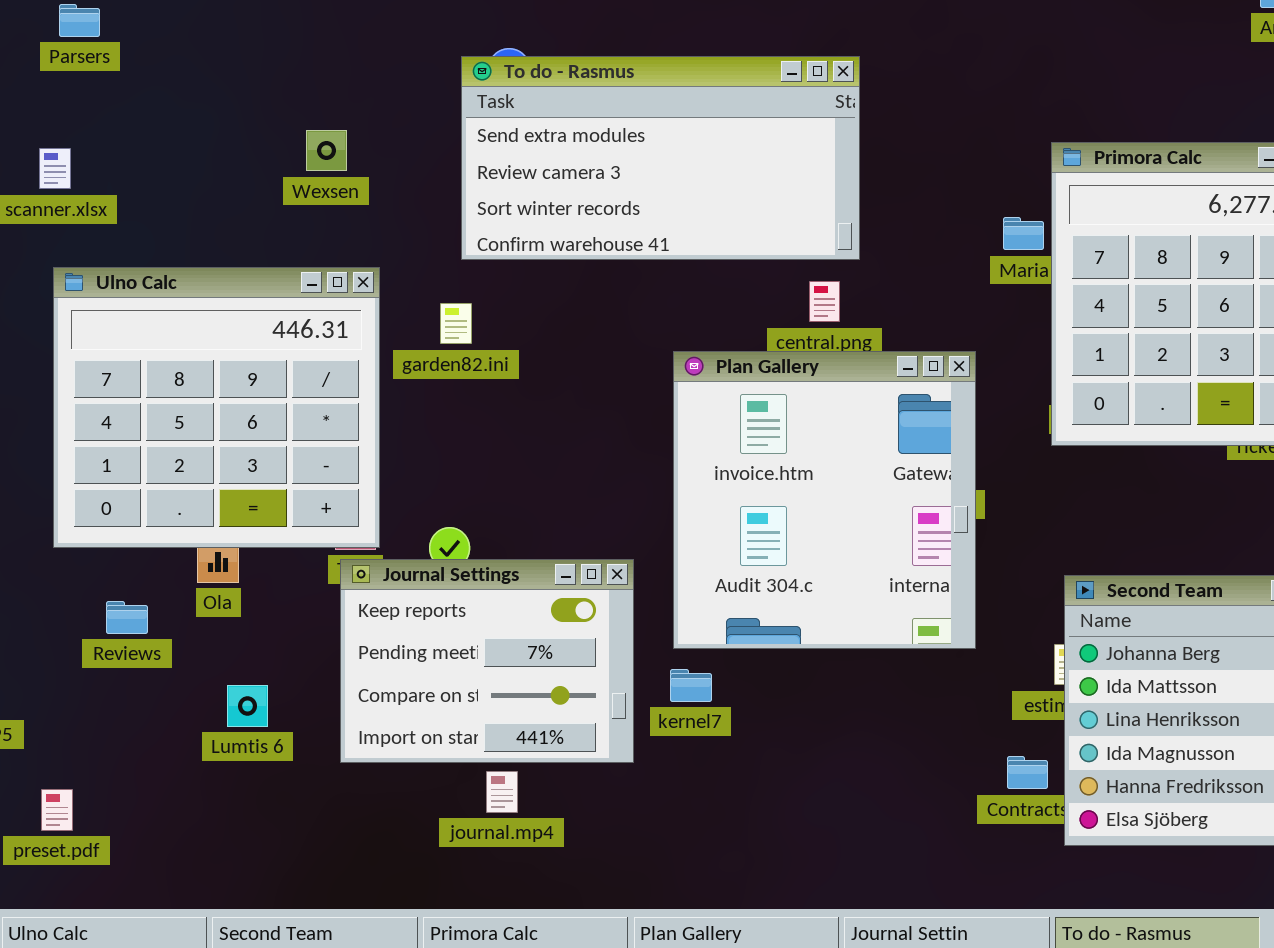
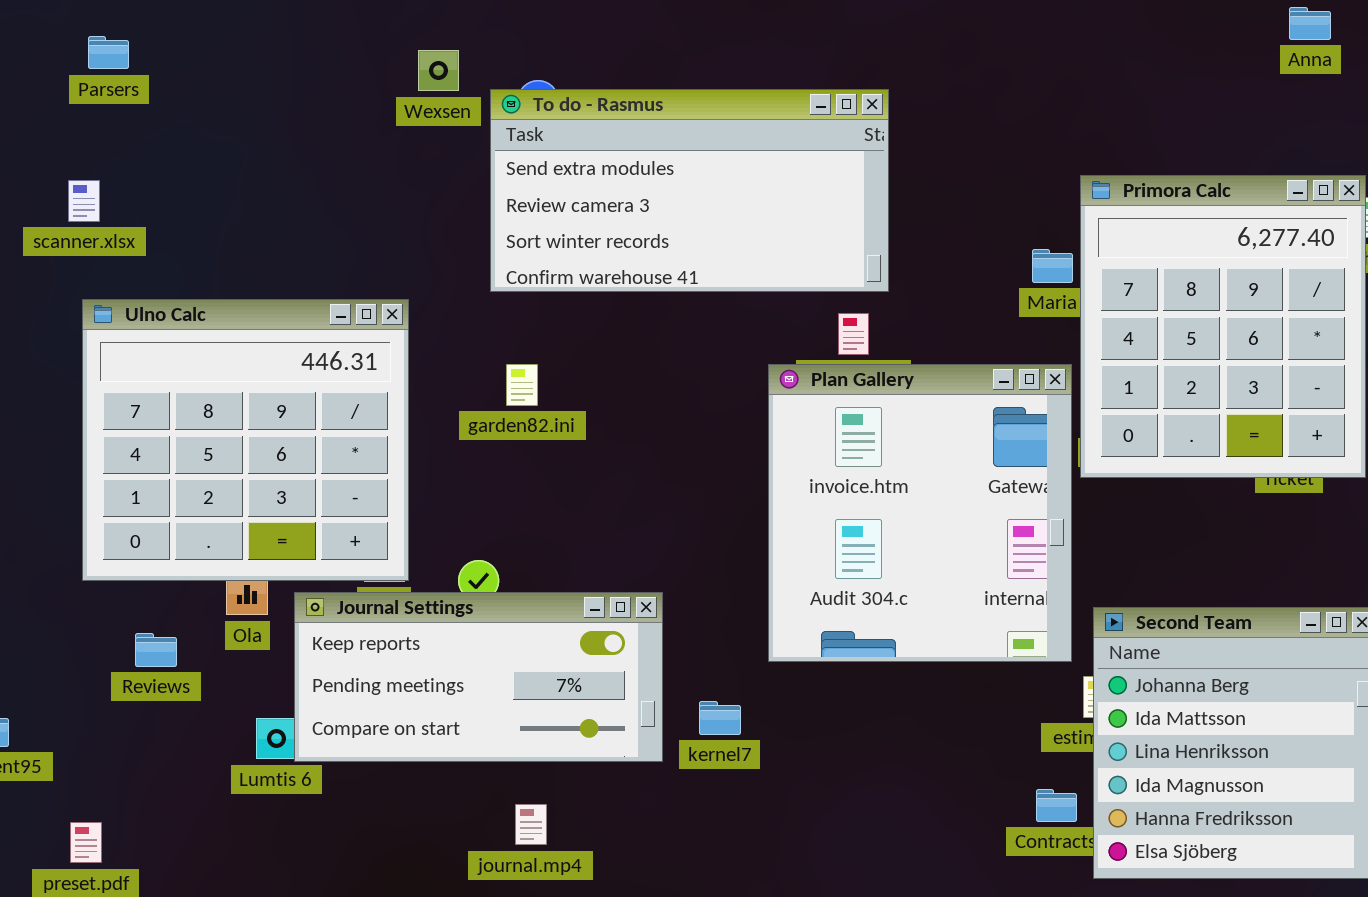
Wexsen: [306,130,347,171] -> [418,50,459,91], moved
garden82.ini: [440,303,472,344] -> [506,364,538,406], moved
Plan Gallery: [673,351,976,649] -> [768,364,1072,662], moved
Journal Settings: [340,559,634,763] -> [294,592,663,762], resized

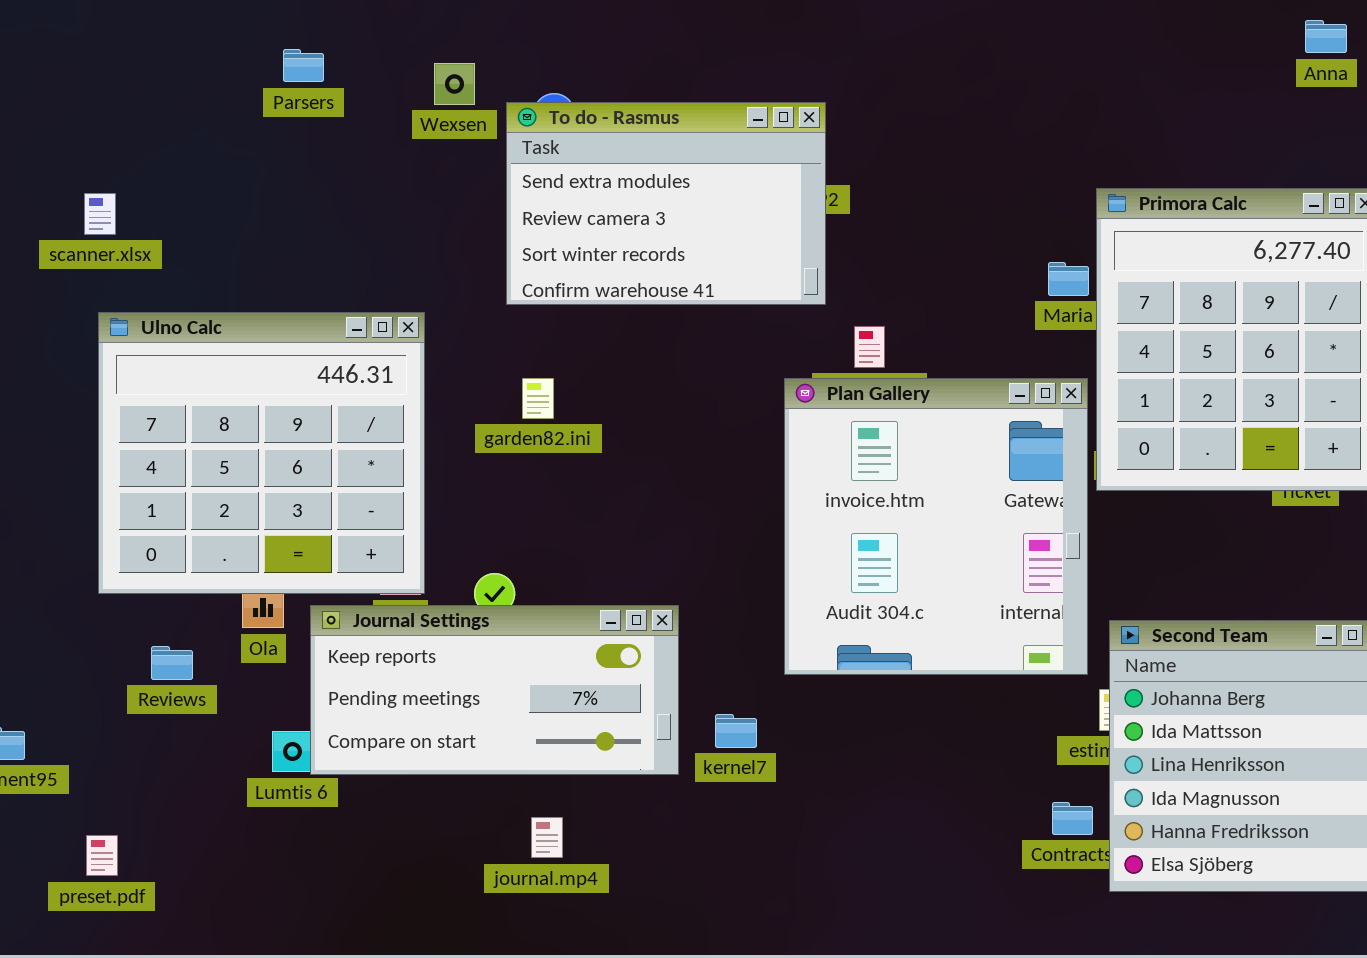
Parsers: [88,36,129,69] -> [283,49,324,82], moved
To do - Rasmus: [490,89,889,292] -> [506,102,826,305], resized

